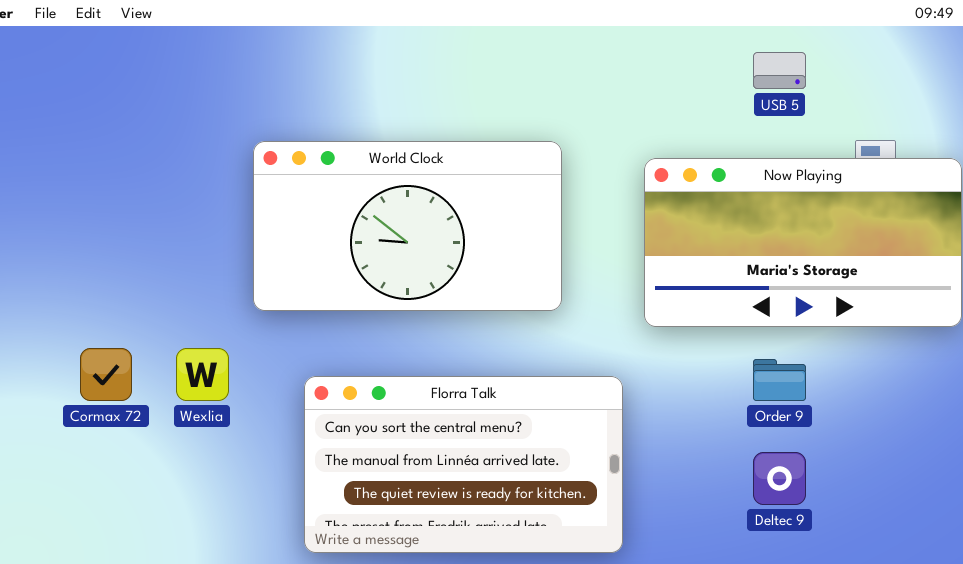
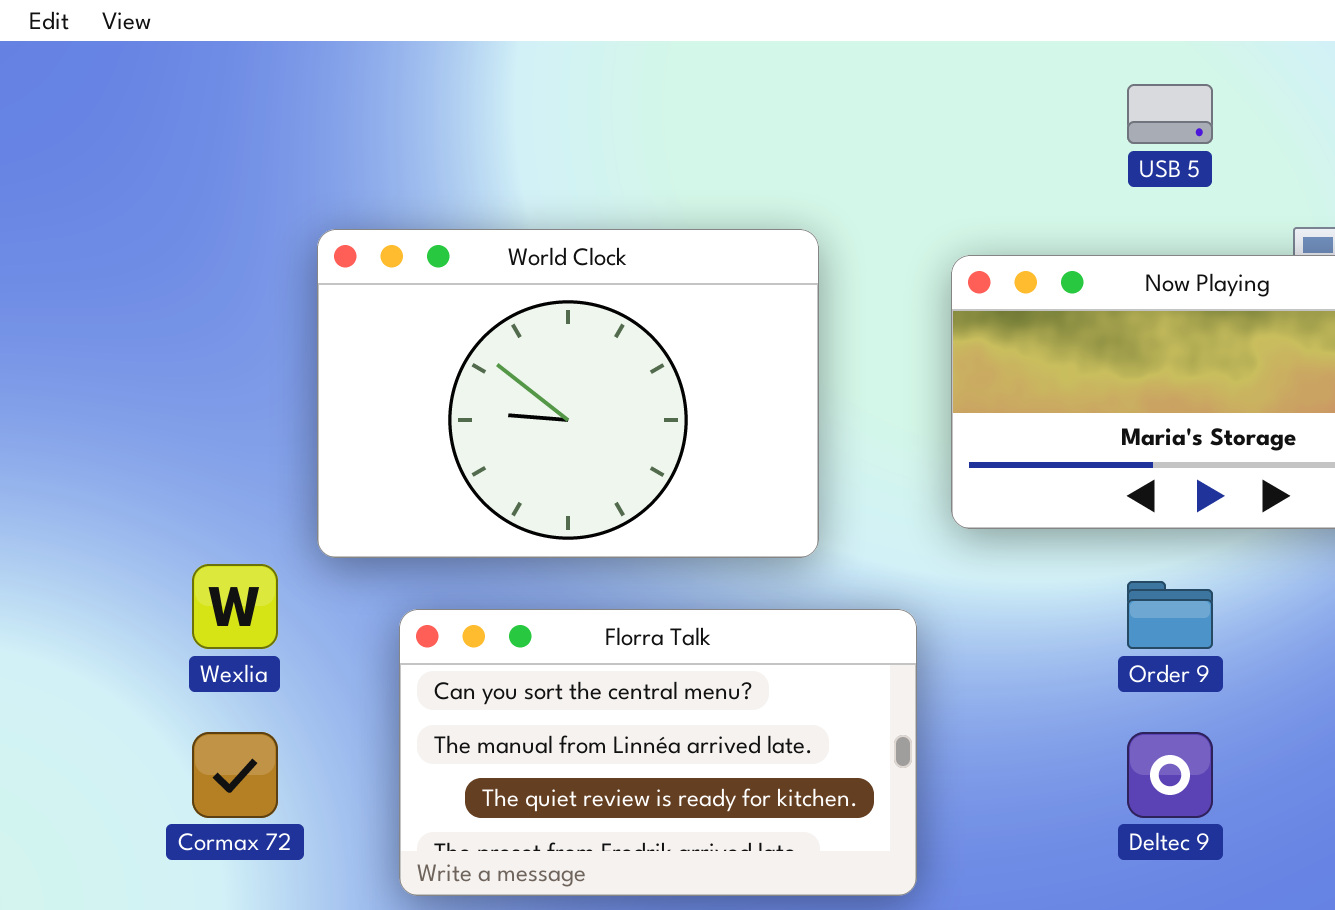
World Clock: [253,141,562,311] -> [317,229,819,558], resized
Cormax 72: [80,348,132,401] -> [192,732,278,818], moved

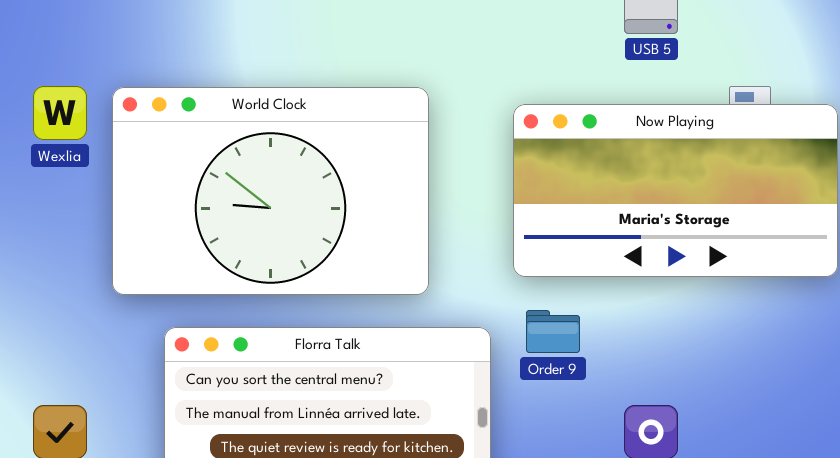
Wexlia: [192,564,278,649] -> [33,86,87,140], moved
Order 9: [1127,581,1213,649] -> [526,310,580,353], moved

